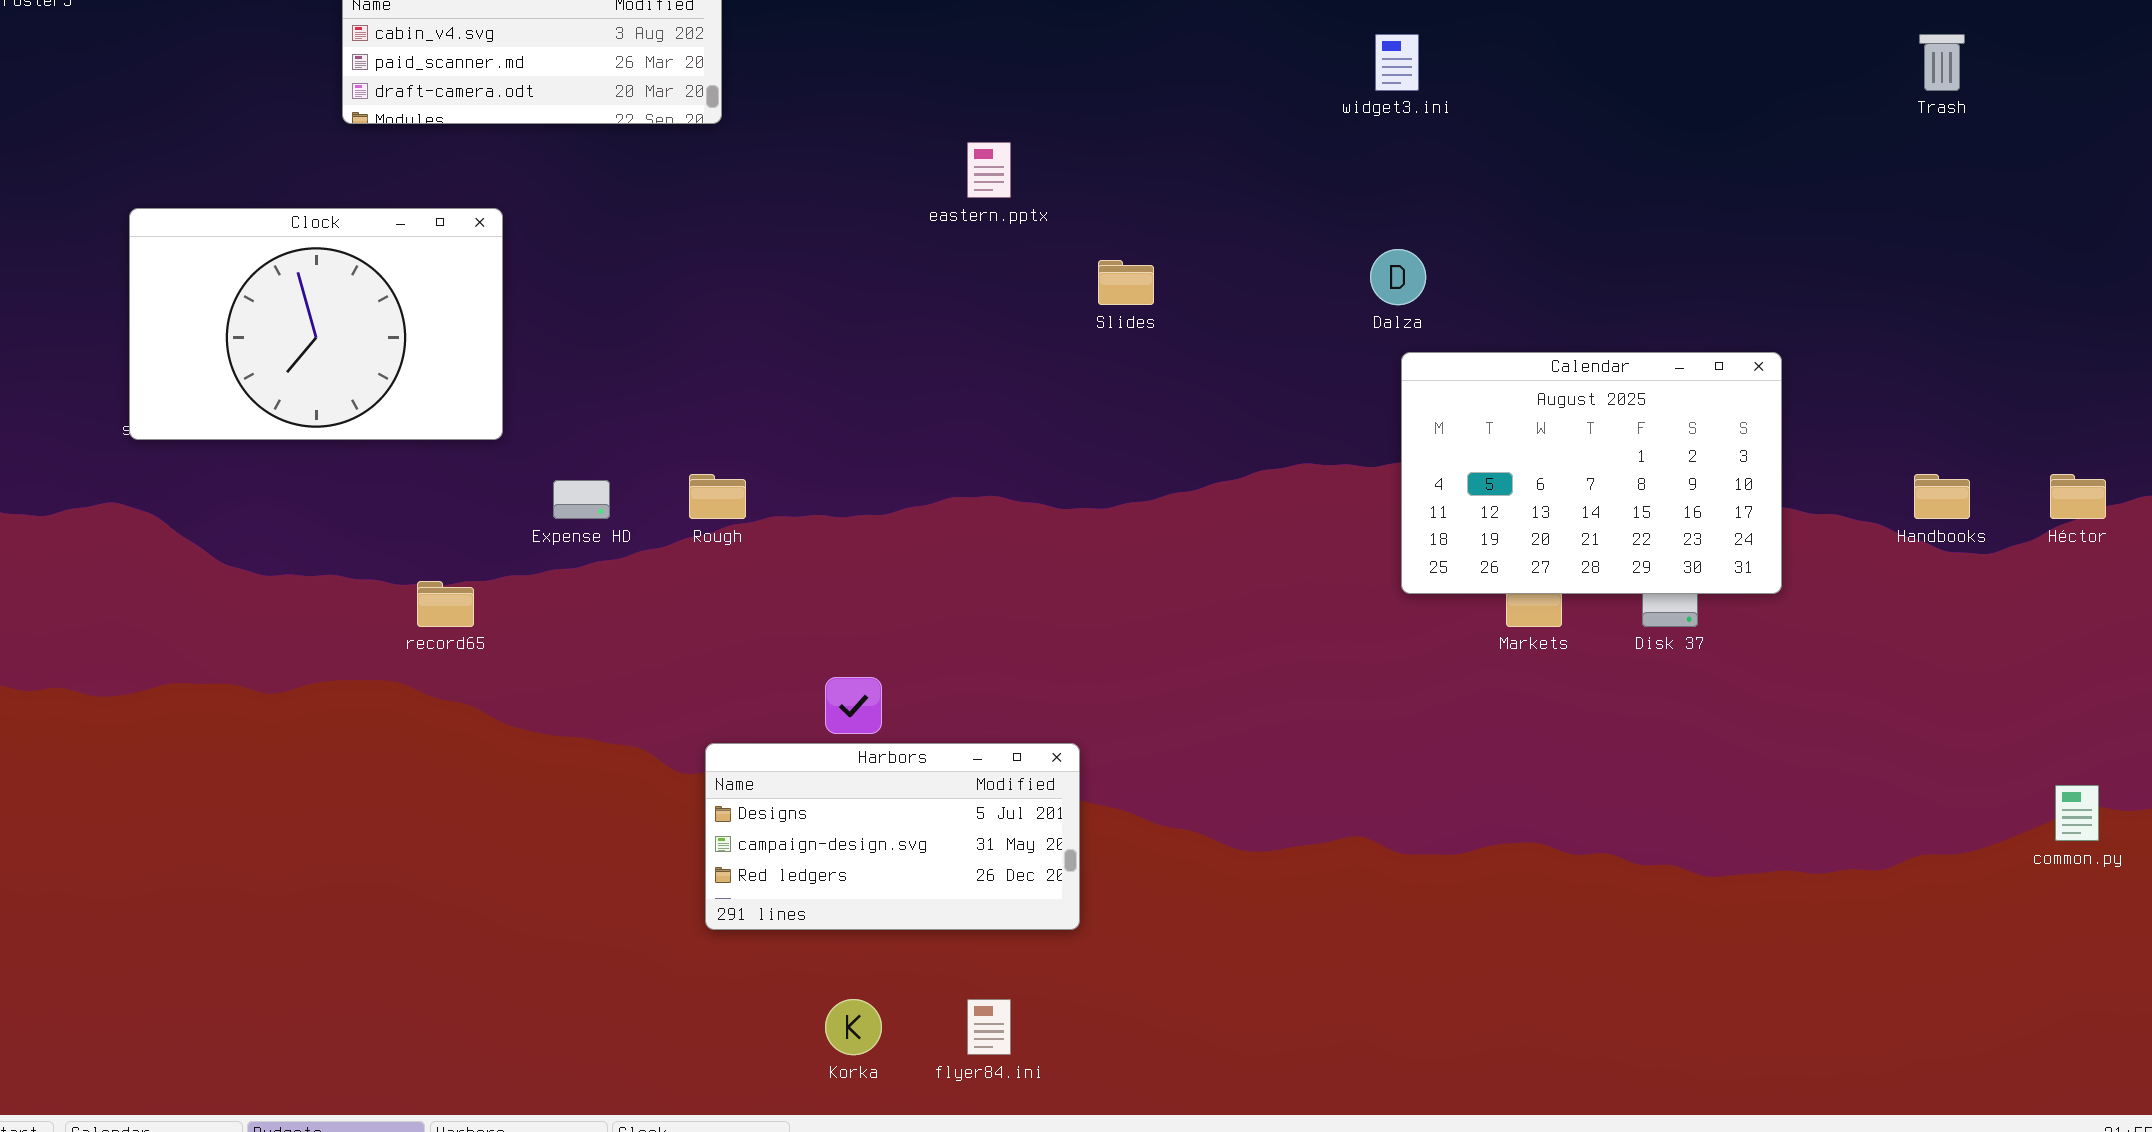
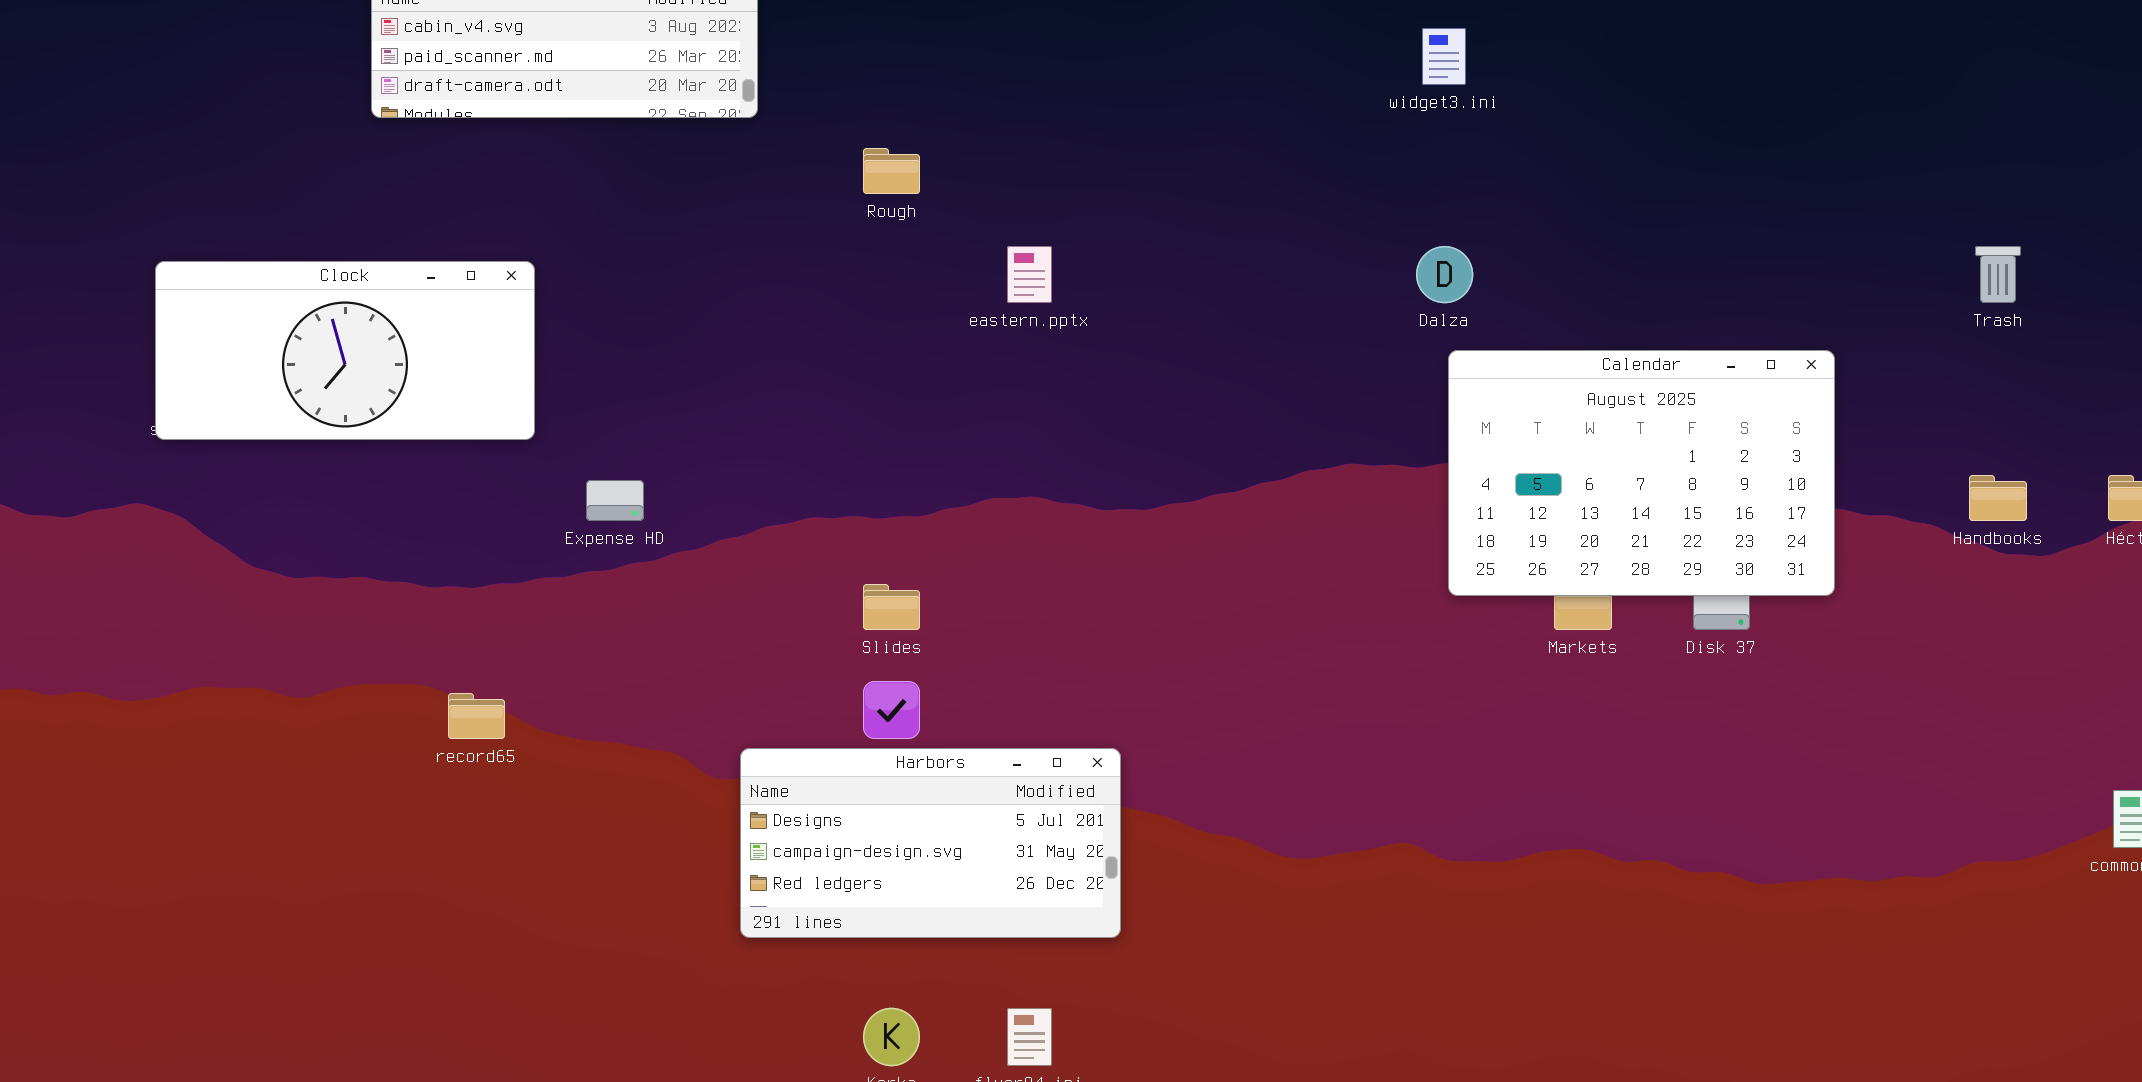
Trash: [1919,34,1965,91] -> [1975,246,2021,303], moved
eastern.pptx: [967,142,1011,198] -> [1007,246,1052,303], moved
Clock: [129,208,503,440] -> [155,261,535,440], resized
Slides: [1098,260,1154,305] -> [863,584,920,630], moved
Rough: [689,474,746,519] -> [863,148,920,194], moved
record65: [417,581,474,627] -> [448,693,505,739], moved

